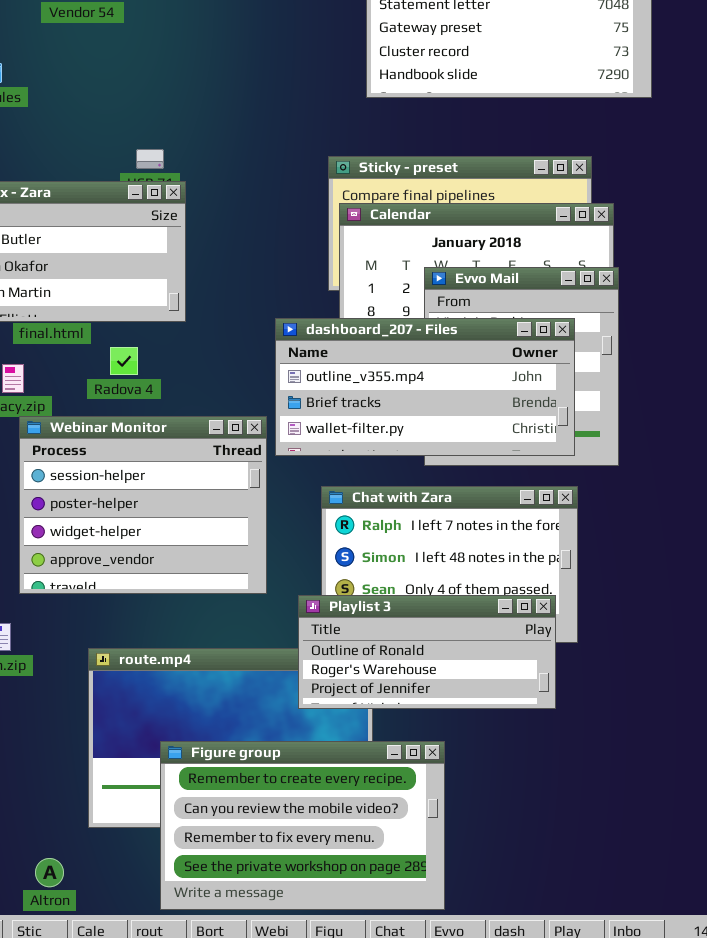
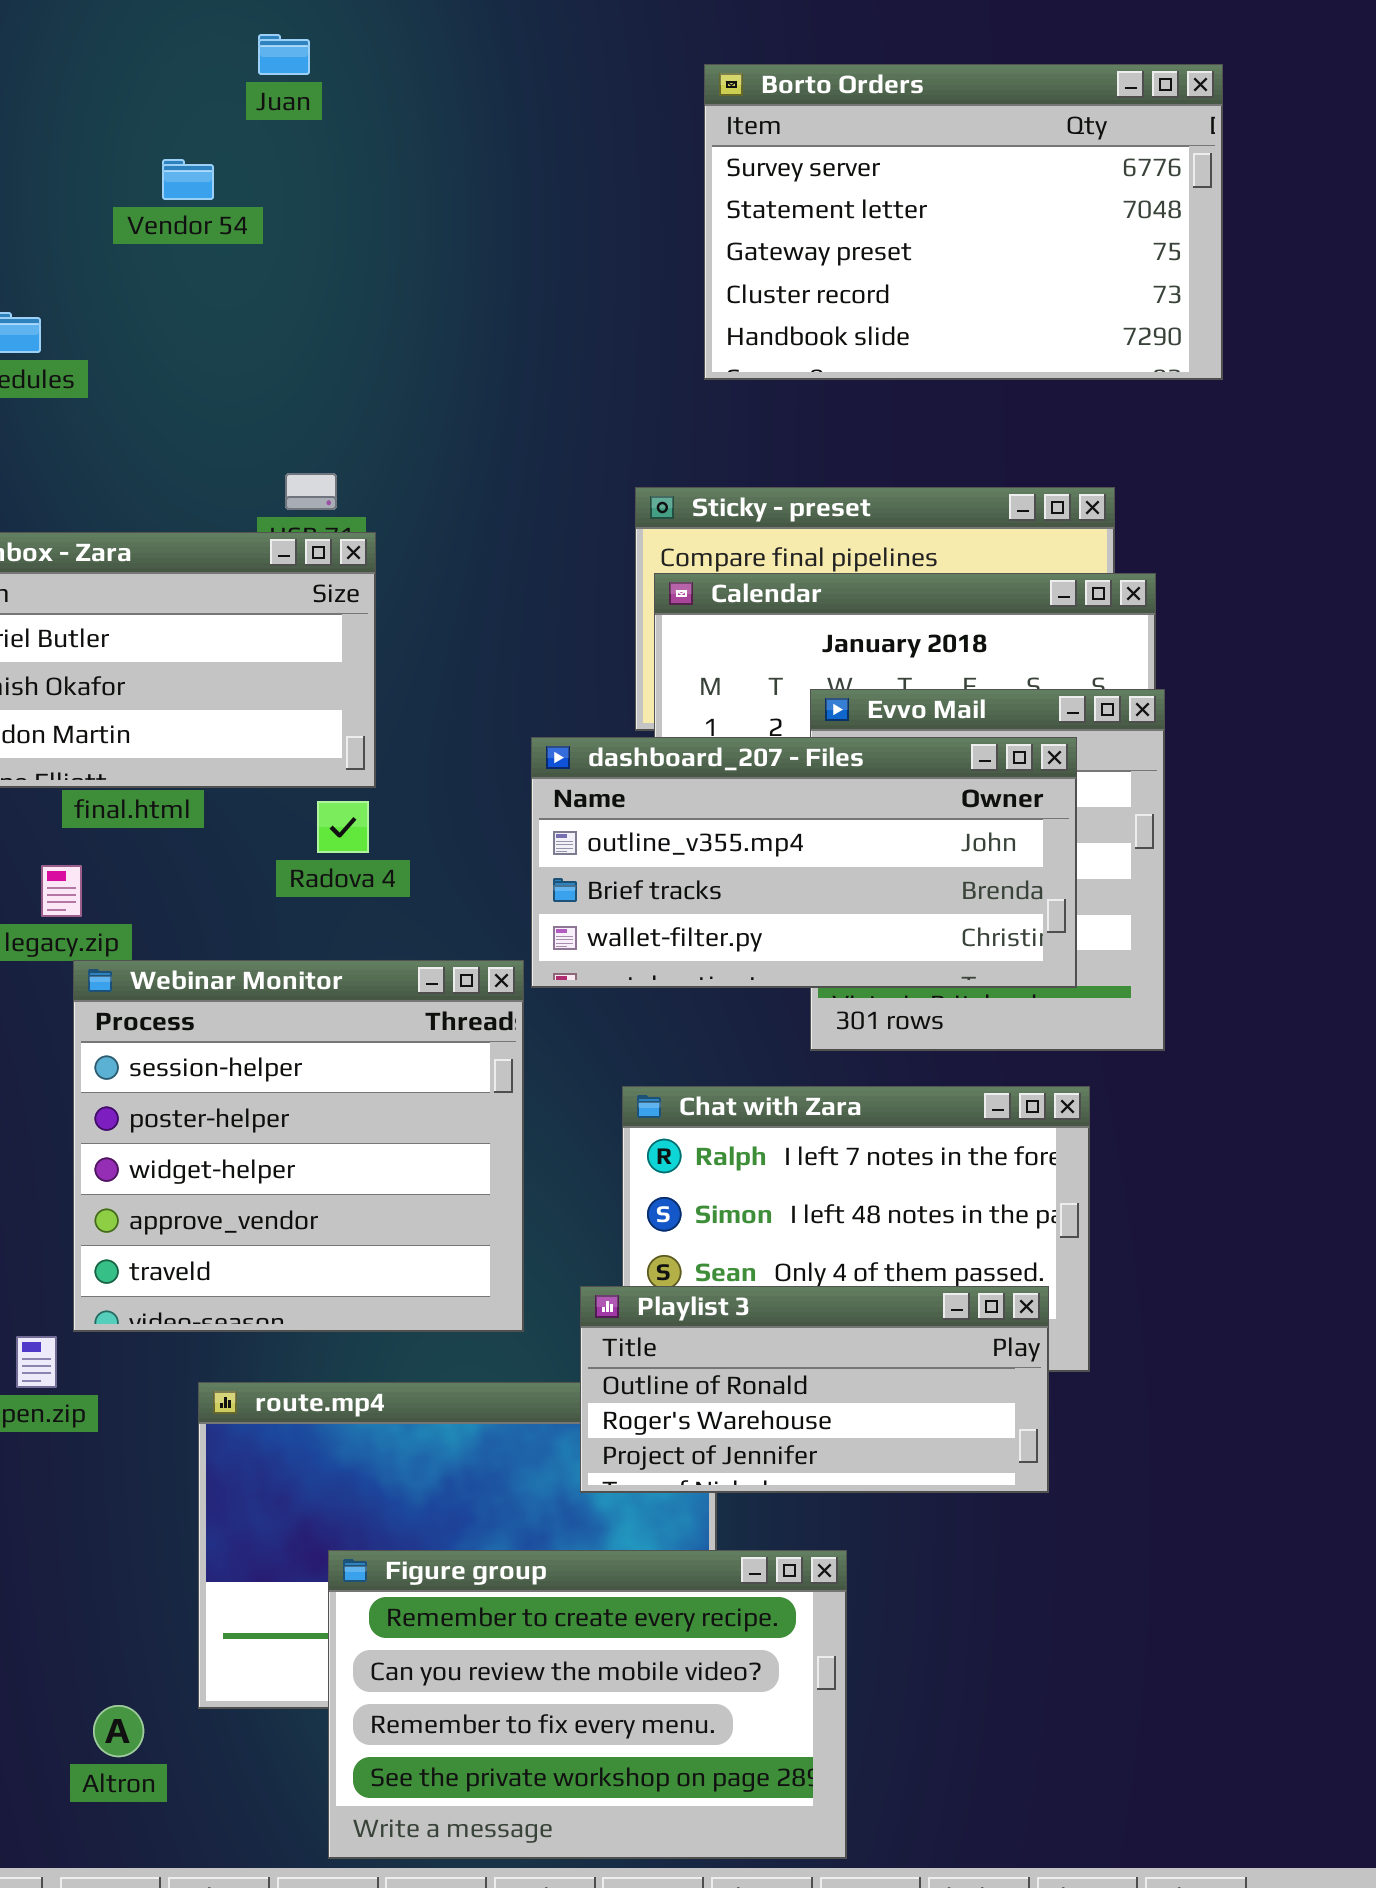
dashboard_207 - Files: [275,318,575,456] -> [531,737,1077,988], moved
Radova 4: [110,347,138,375] -> [317,801,369,853], moved
Webinar Monitor: [19,416,267,594] -> [73,960,524,1332], resized
Altron: [35,858,64,887] -> [93,1705,144,1757], moved

